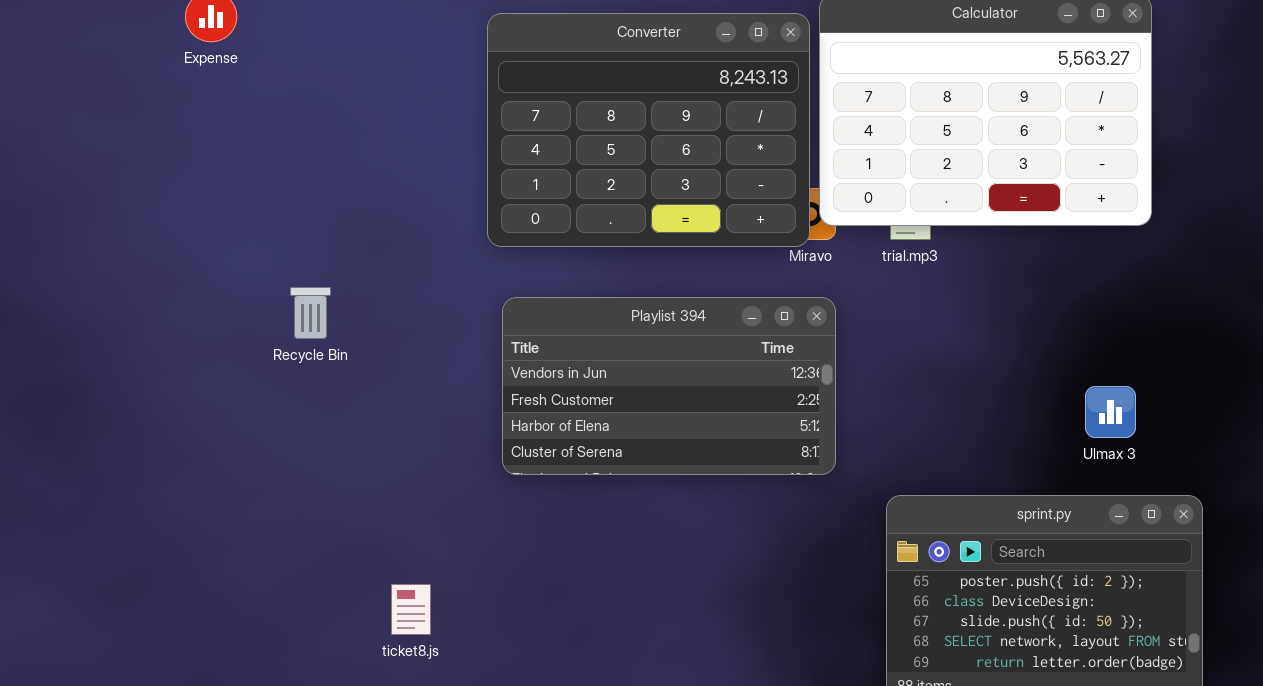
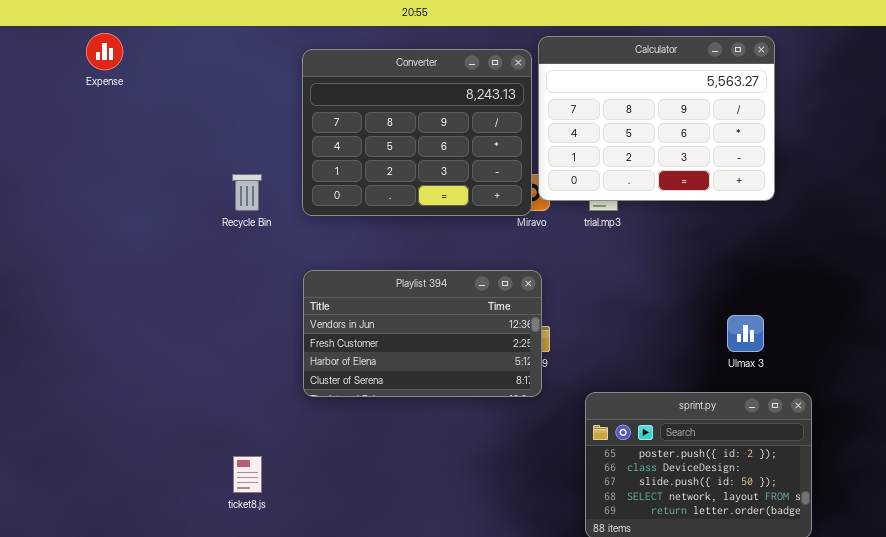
Recycle Bin: [290,287,331,339] -> [232,174,262,211], moved
Playlist 394: [502,297,836,475] -> [303,270,542,397], moved

